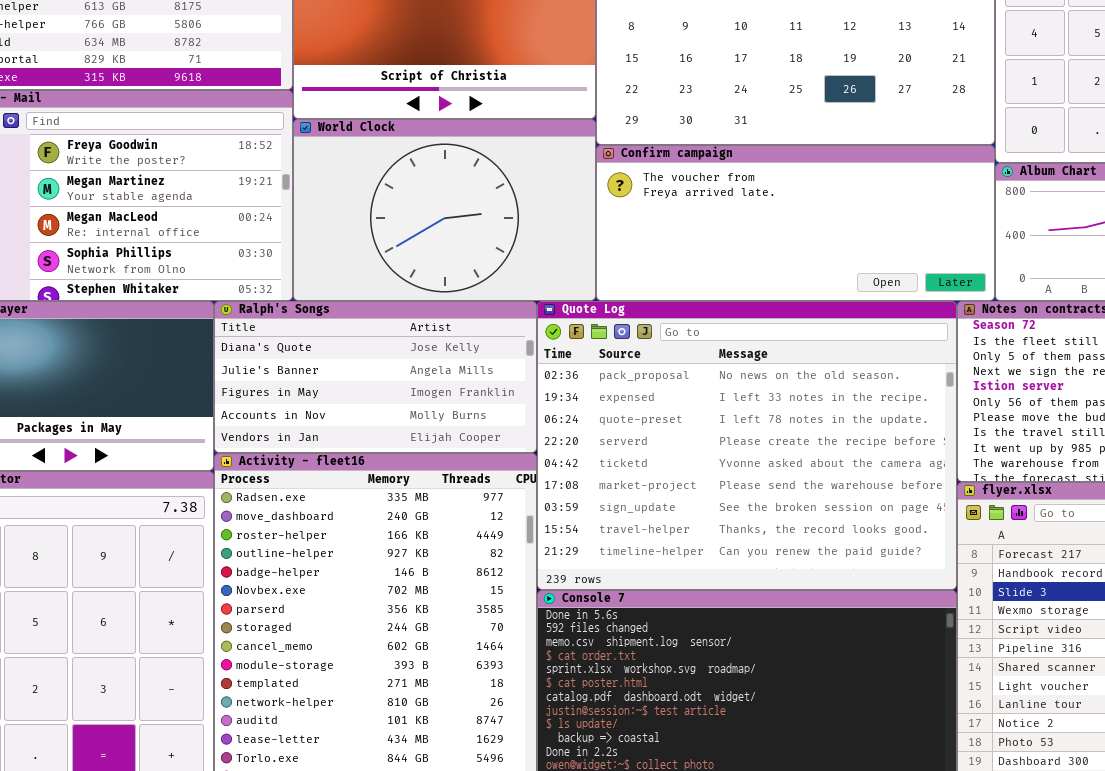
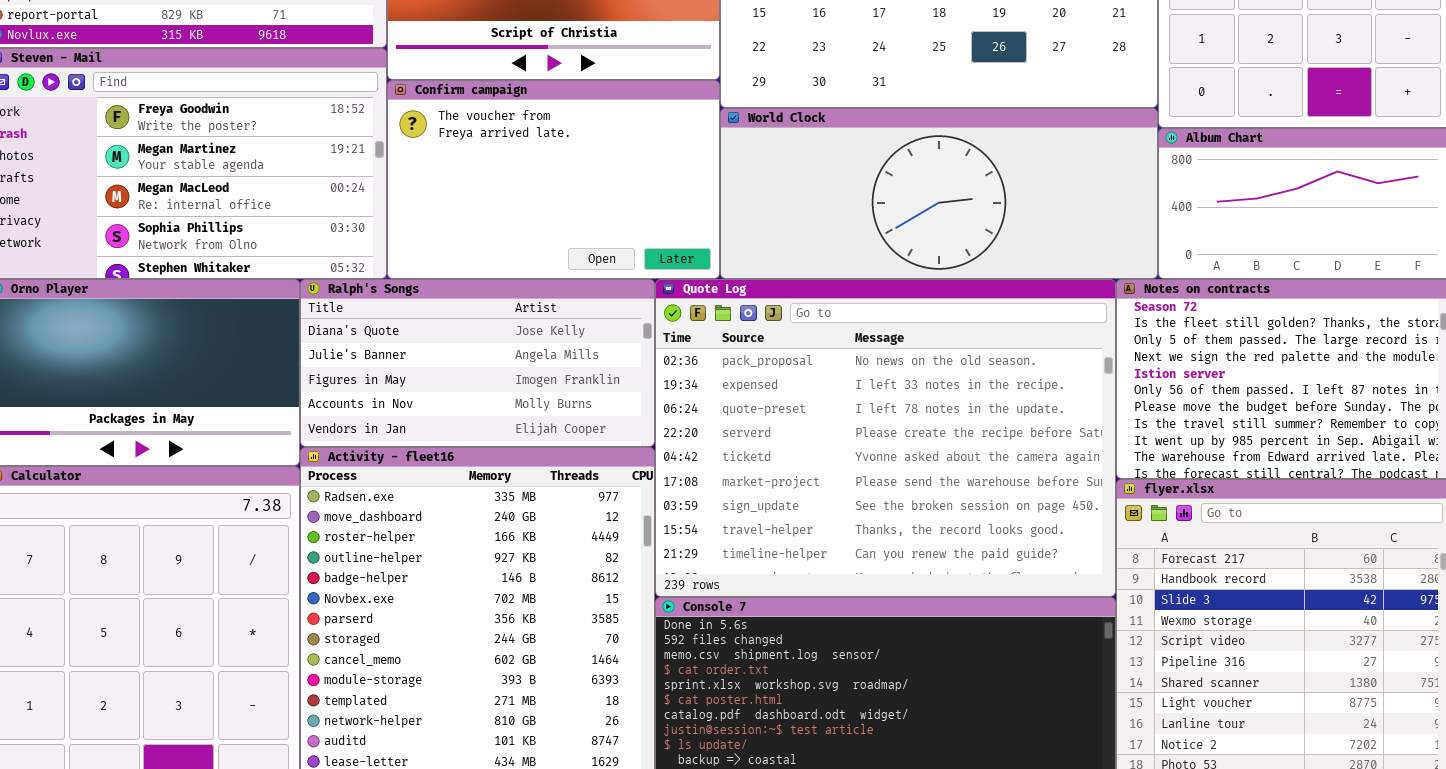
World Clock: [293,119,596,301] -> [720,108,1158,279], moved, resized
Confirm campaign: [596,145,995,301] -> [387,80,720,279], moved, resized

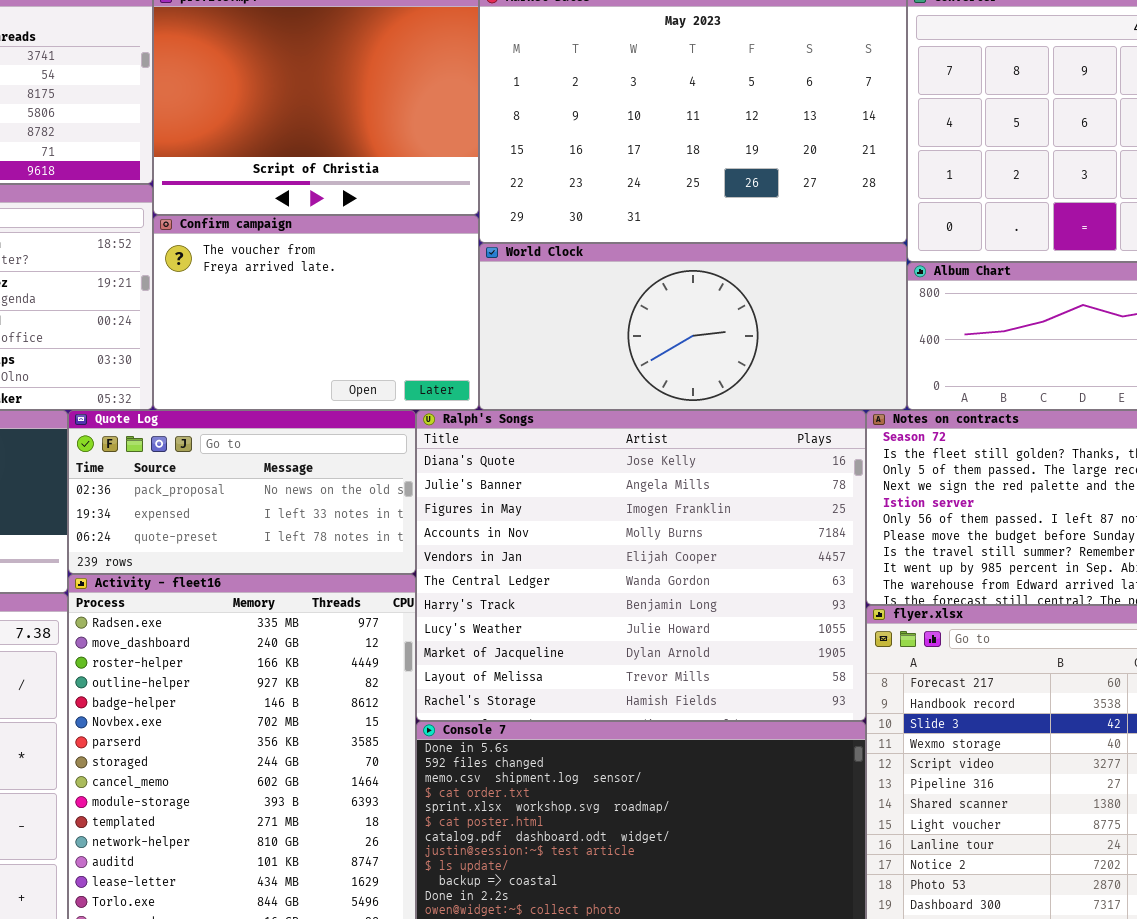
Ralph's Songs: [300,279,655,447] -> [416,410,866,721], moved, resized
Quote Log: [655,279,1116,597] -> [68,410,416,574], moved, resized

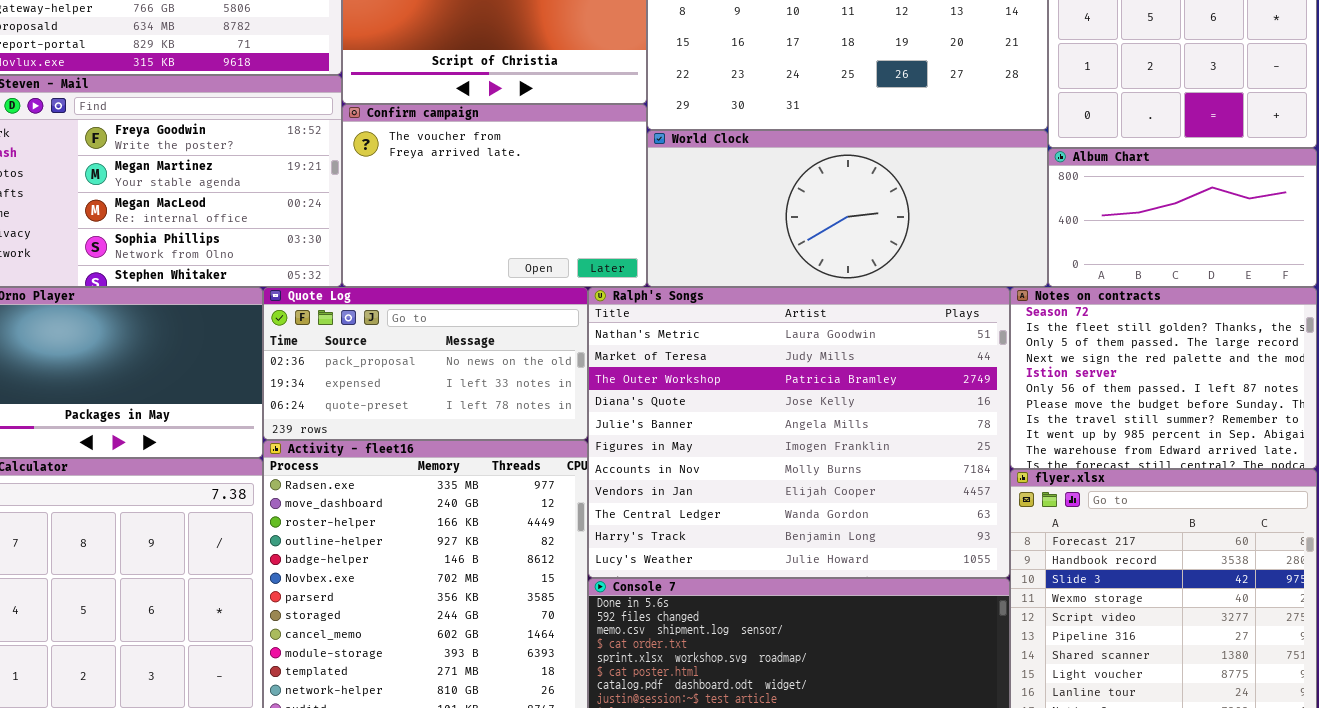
Ralph's Songs: [416,410,866,721] -> [588,287,1010,578], scrolled up 3 rows

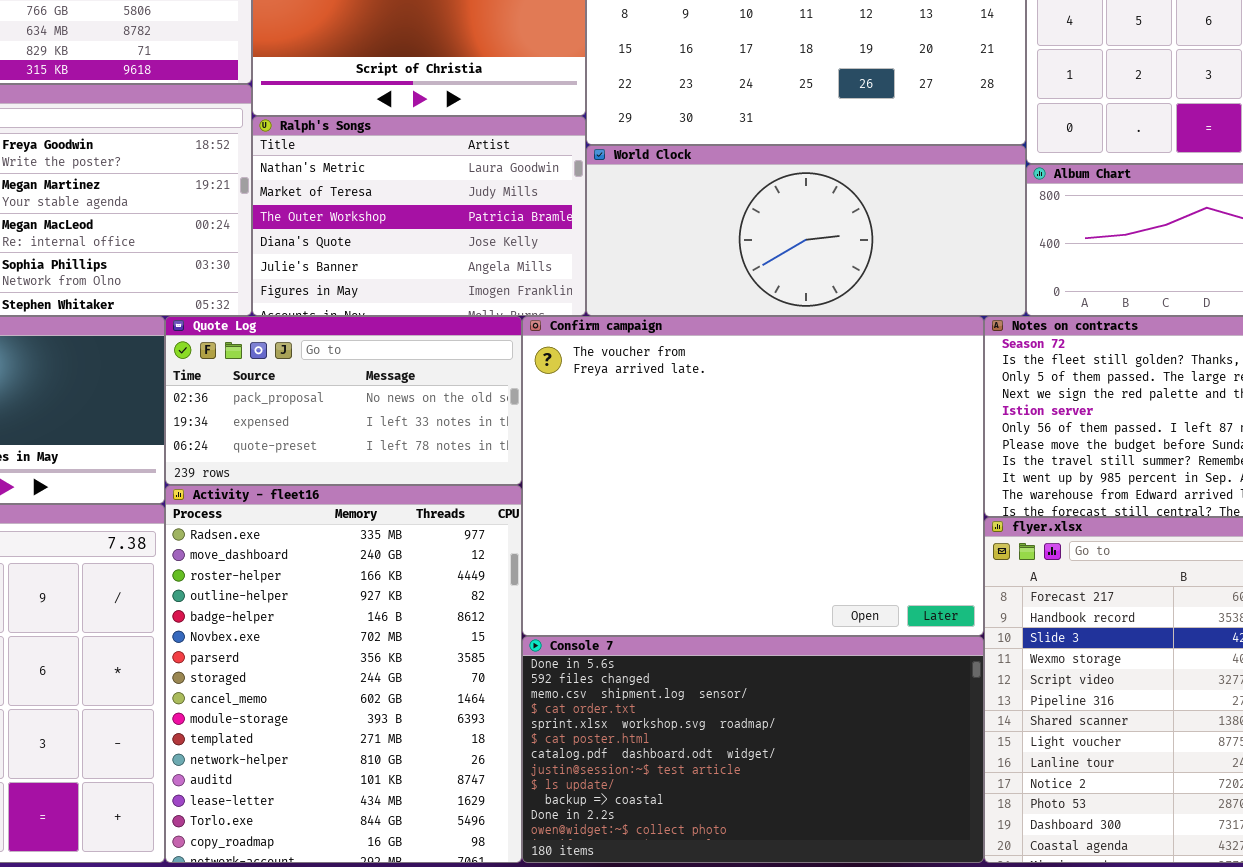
Confirm campaign: [342,104,647,287] -> [522,316,984,636], moved, resized
Ralph's Songs: [588,287,1010,578] -> [252,116,586,316], moved, resized

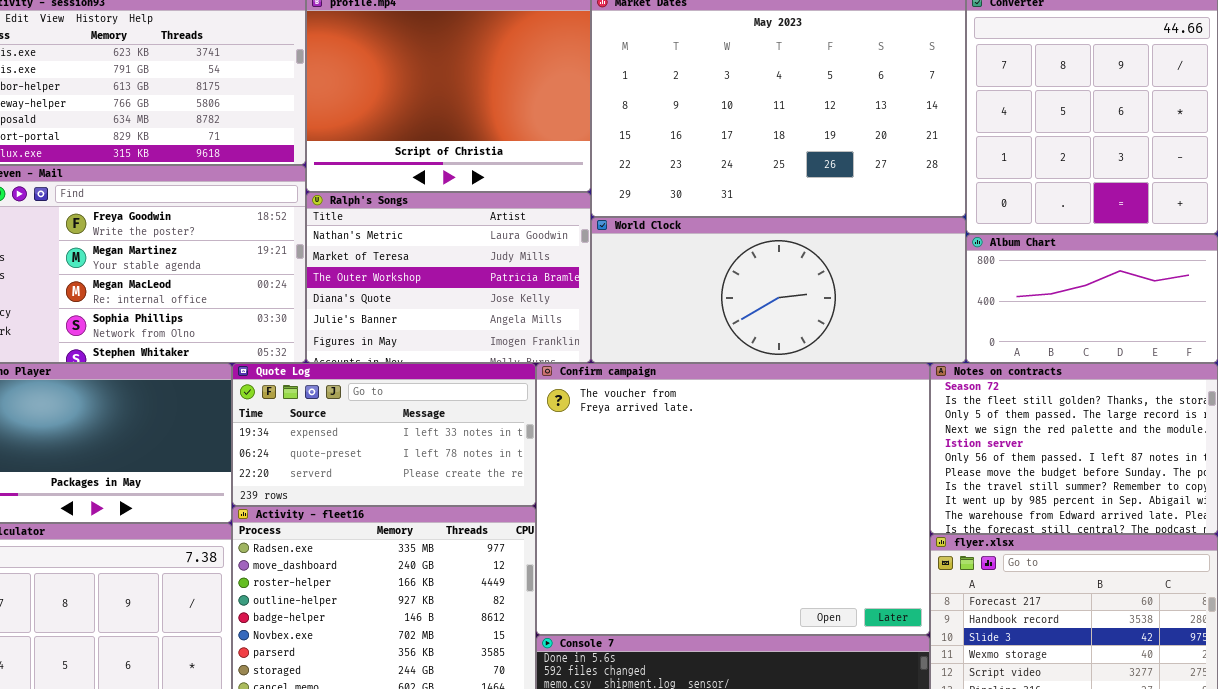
Quote Log: [165,316,522,485] -> [232,363,536,506], scrolled down 1 row

